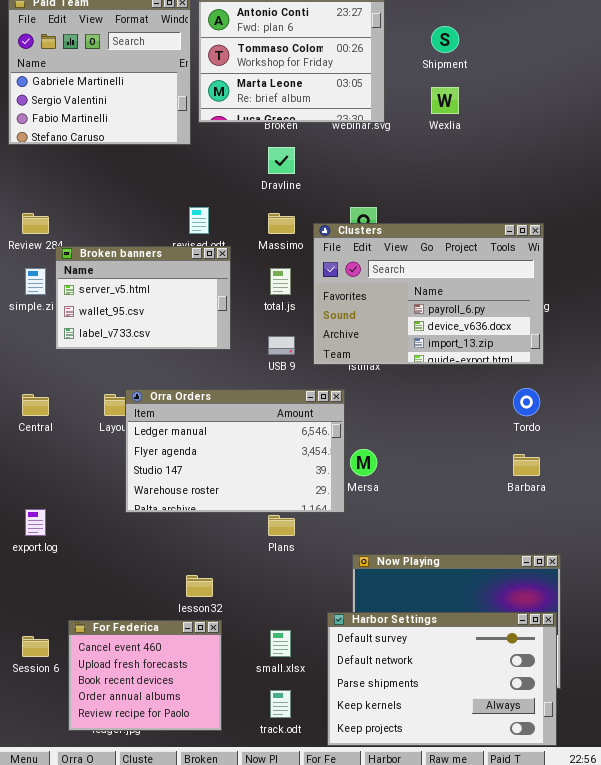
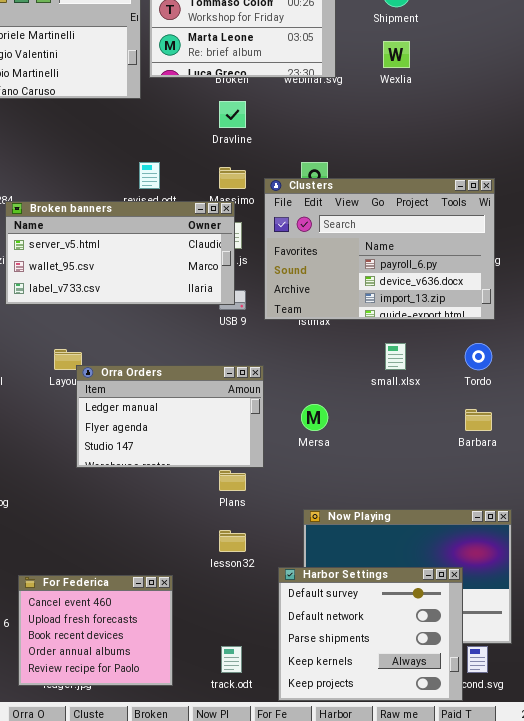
Broken banners: [55,246,231,350] -> [5,201,235,305], resized
Orra Orders: [125,389,345,513] -> [76,365,264,468], resized
lesson32: [186,575,213,597] -> [219,530,246,552], moved
Harbor Settings: [327,612,557,746] -> [278,567,463,701], resized
small.xlsx: [270,630,291,657] -> [385,343,406,370], moved

